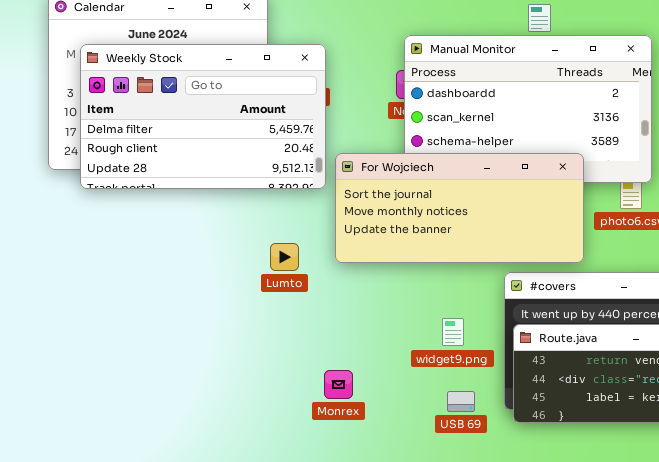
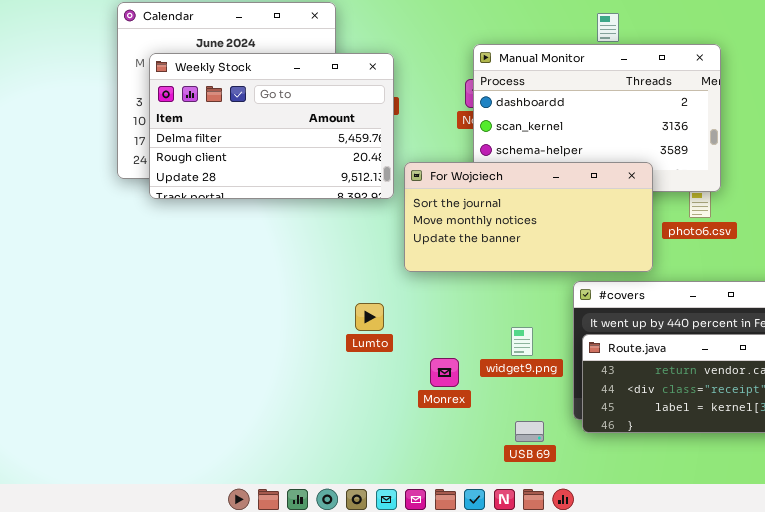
Lumto: [270,243,299,271] -> [355,303,384,331], moved
Monrex: [324,370,353,399] -> [430,358,459,387], moved
USB 69: [447,391,475,412] -> [515,421,544,442], moved

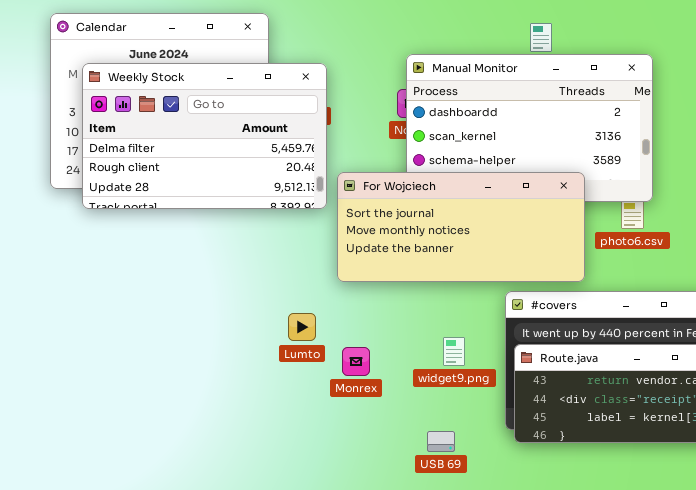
Monrex: [430,358,459,387] -> [342,347,370,376], moved
USB 69: [515,421,544,442] -> [427,431,455,452], moved

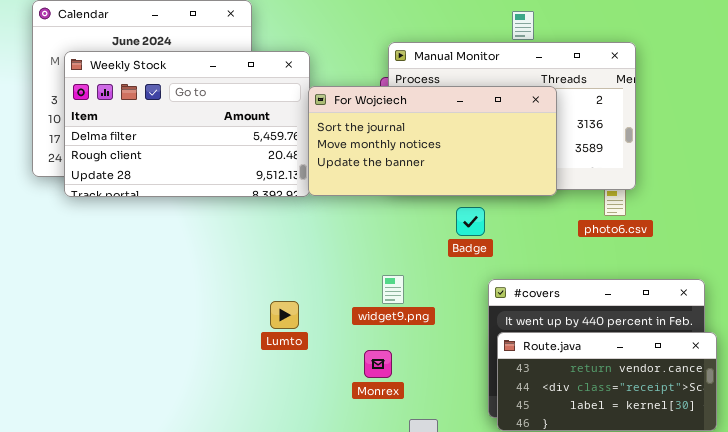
For Wojciech: [337,172,585,282] -> [308,86,557,196], moved
widget9.png: [443,337,465,366] -> [382,275,404,304], moved
Monrex: [342,347,370,376] -> [364,350,392,378], moved

